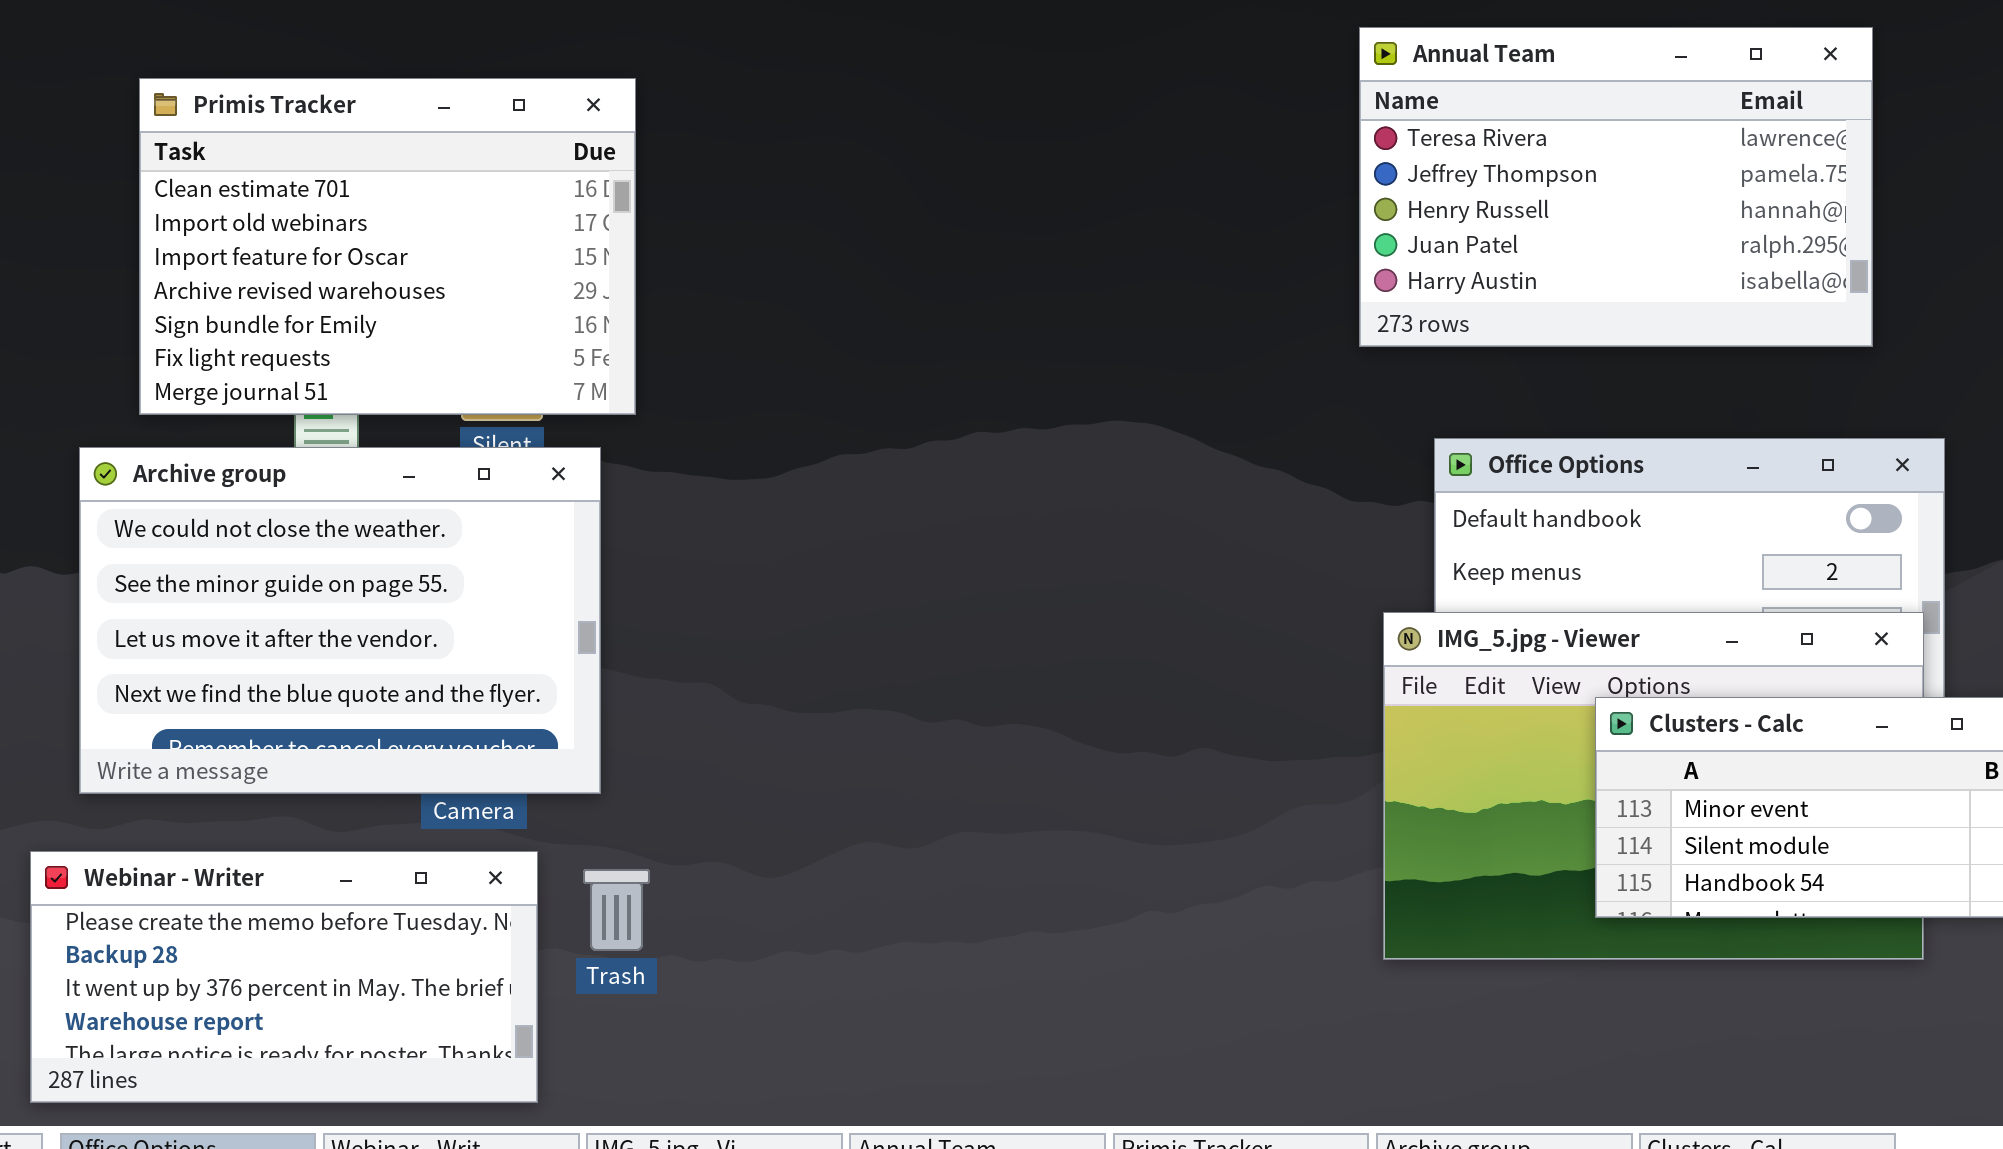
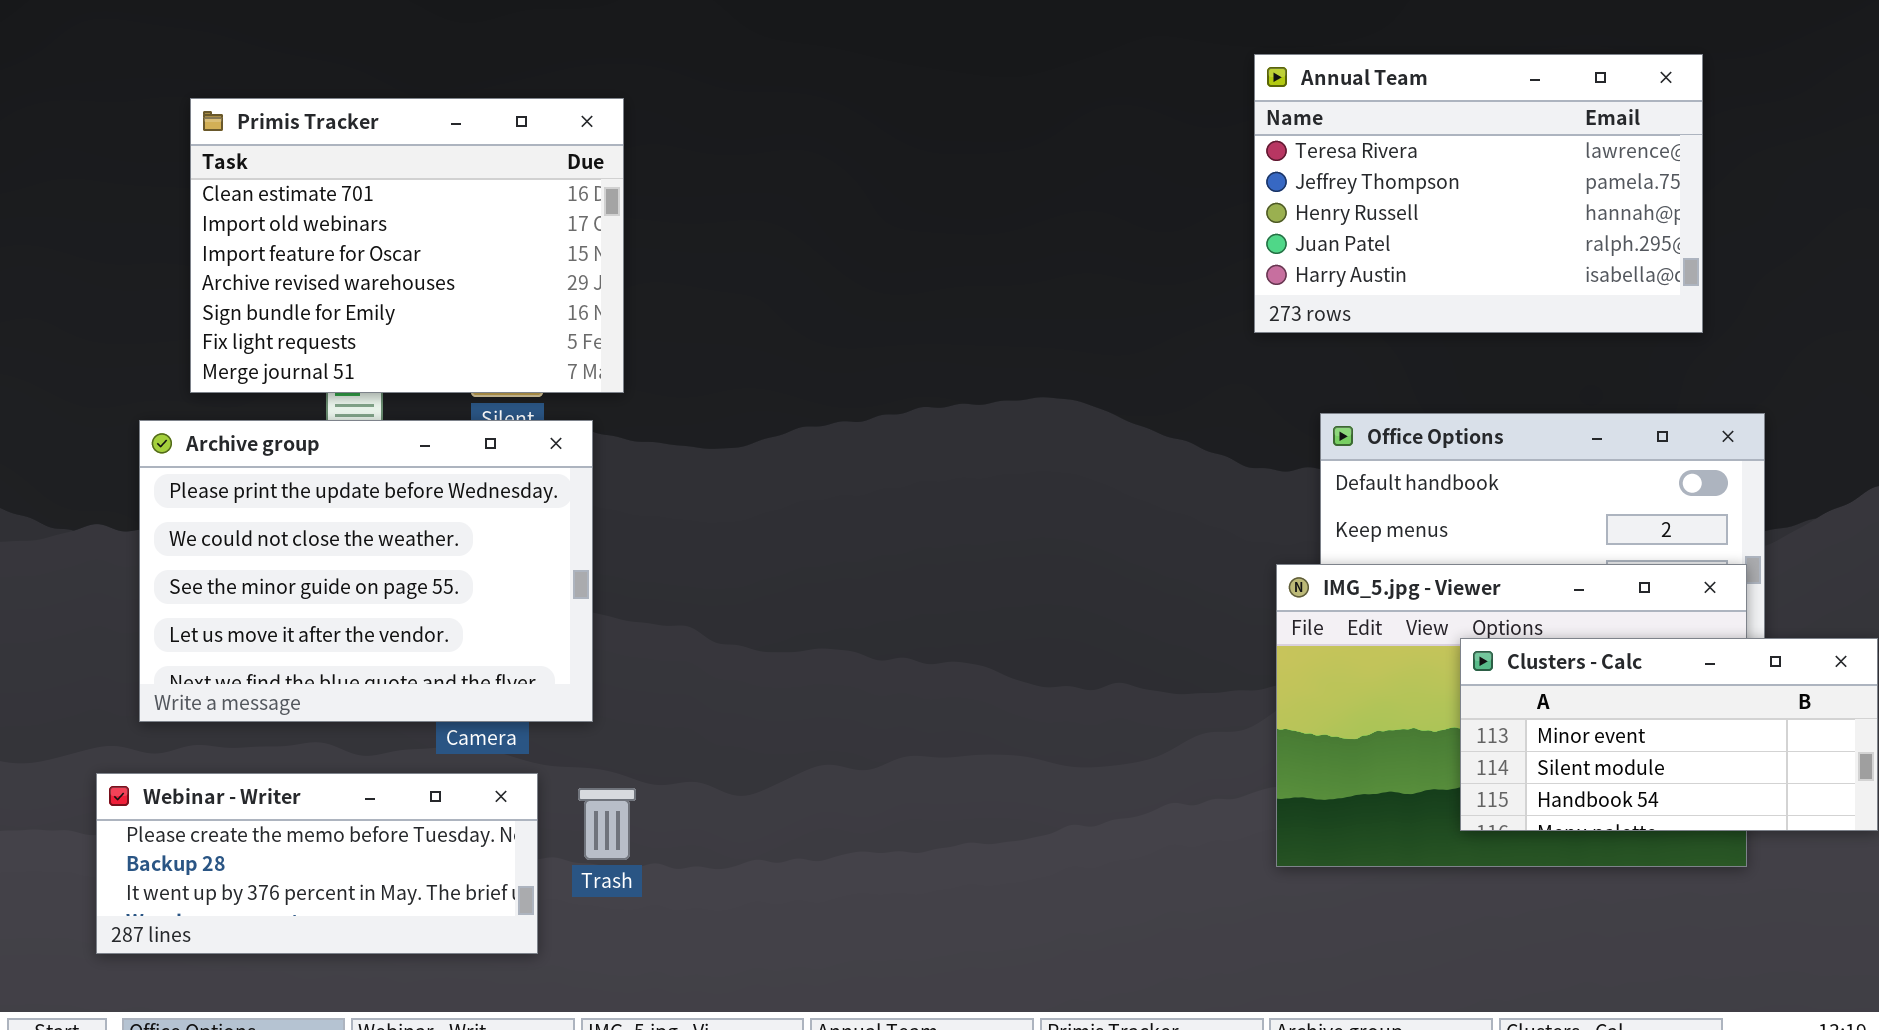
Archive group: [79,447,601,794] -> [139,420,593,722], scrolled up 1 row
Webinar - Writer: [30,851,538,1103] -> [96,773,538,954], resized

